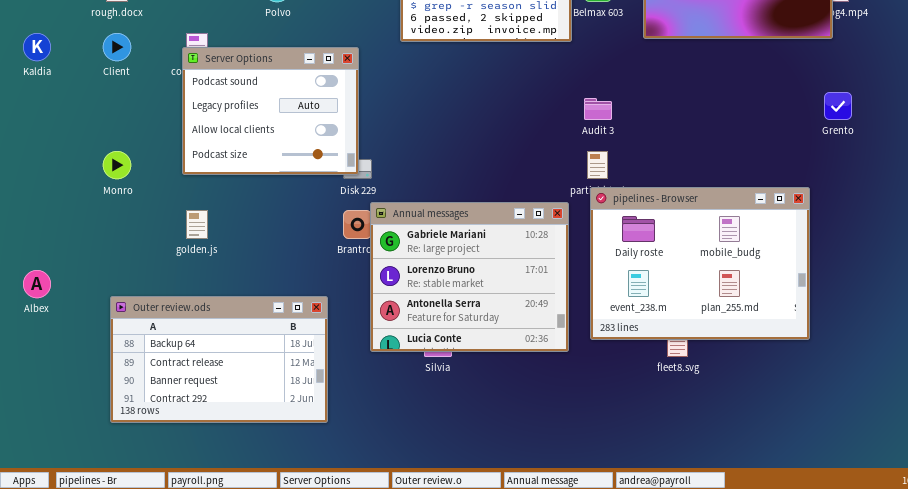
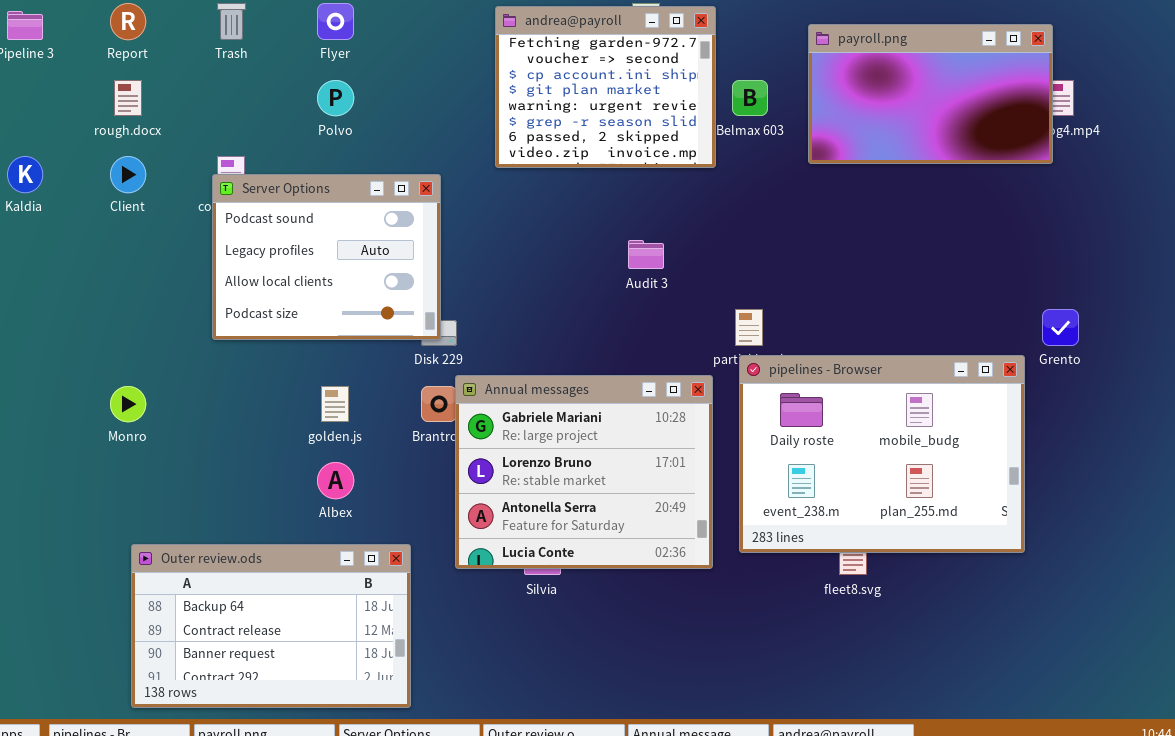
Grento: [824,92,852,120] -> [1042,309,1079,346], moved
Audit 3: [584,98,612,120] -> [628,240,664,269], moved
Monro: [103,151,131,179] -> [110,386,146,422], moved
golden.js: [186,210,208,239] -> [321,386,349,422], moved
Albex: [23,270,51,298] -> [317,462,354,499], moved
Outer review.ods: [110,296,328,423] -> [131,544,411,708], moved

